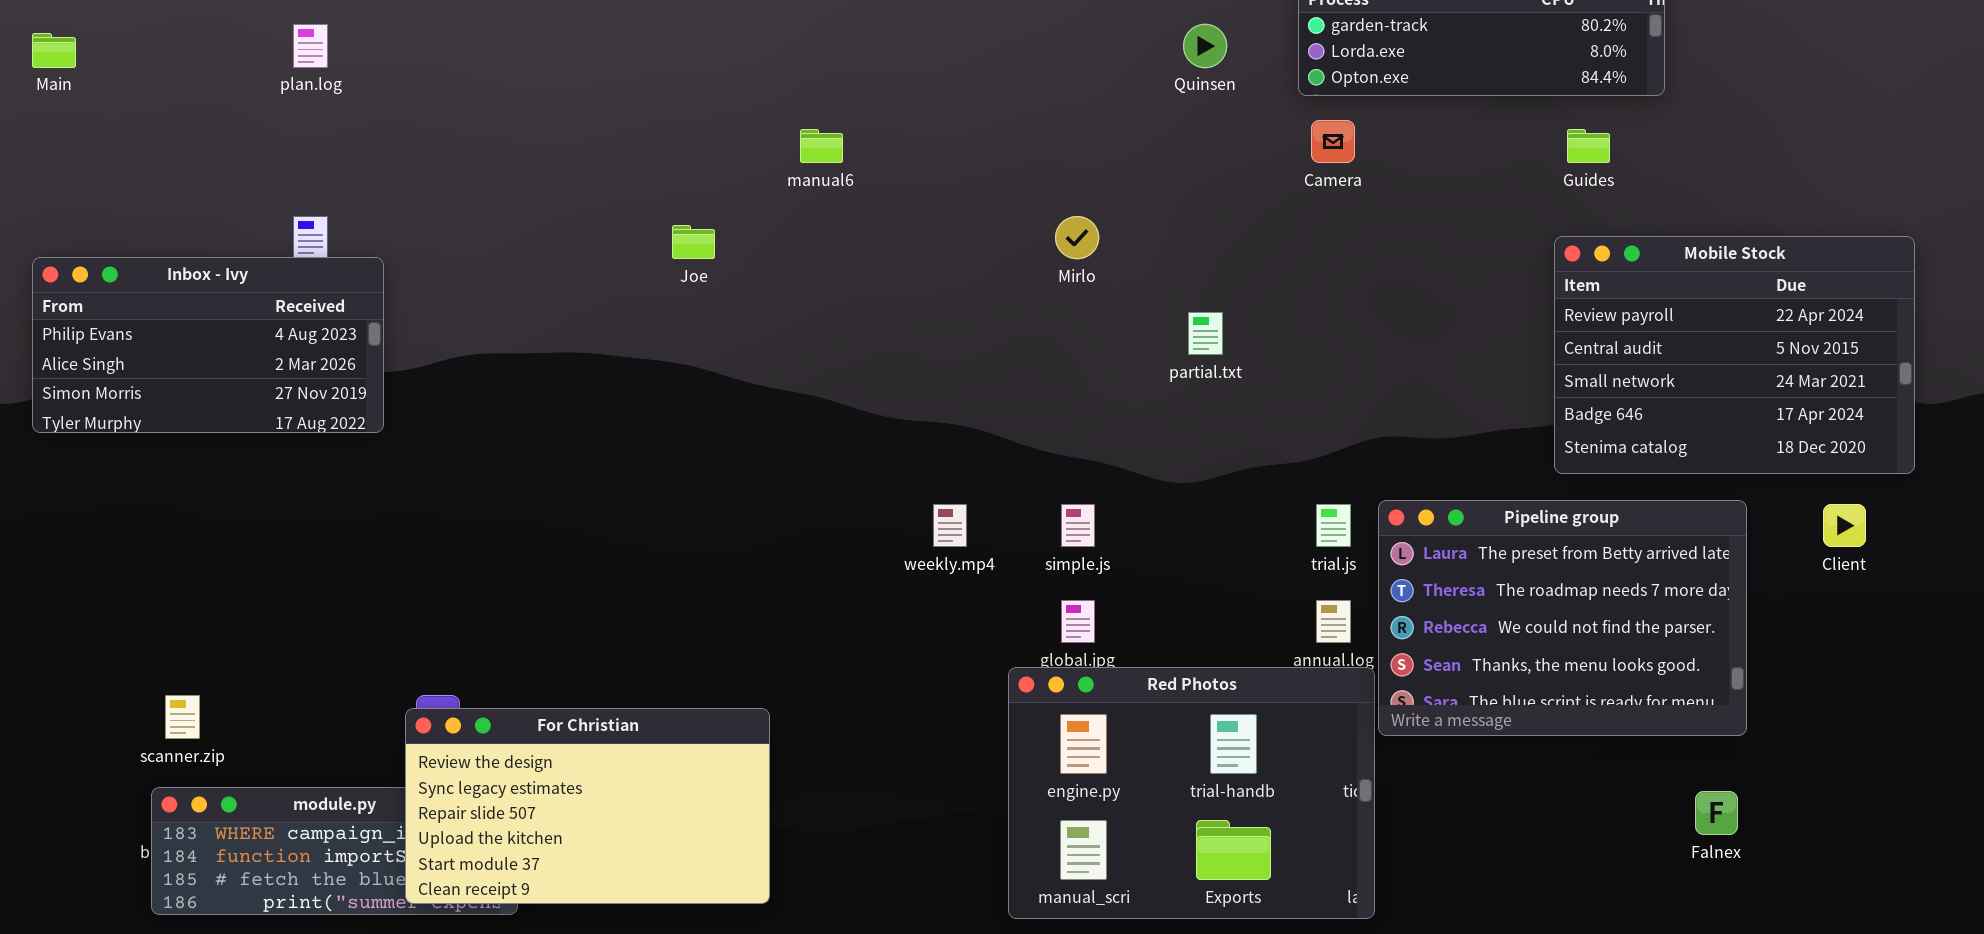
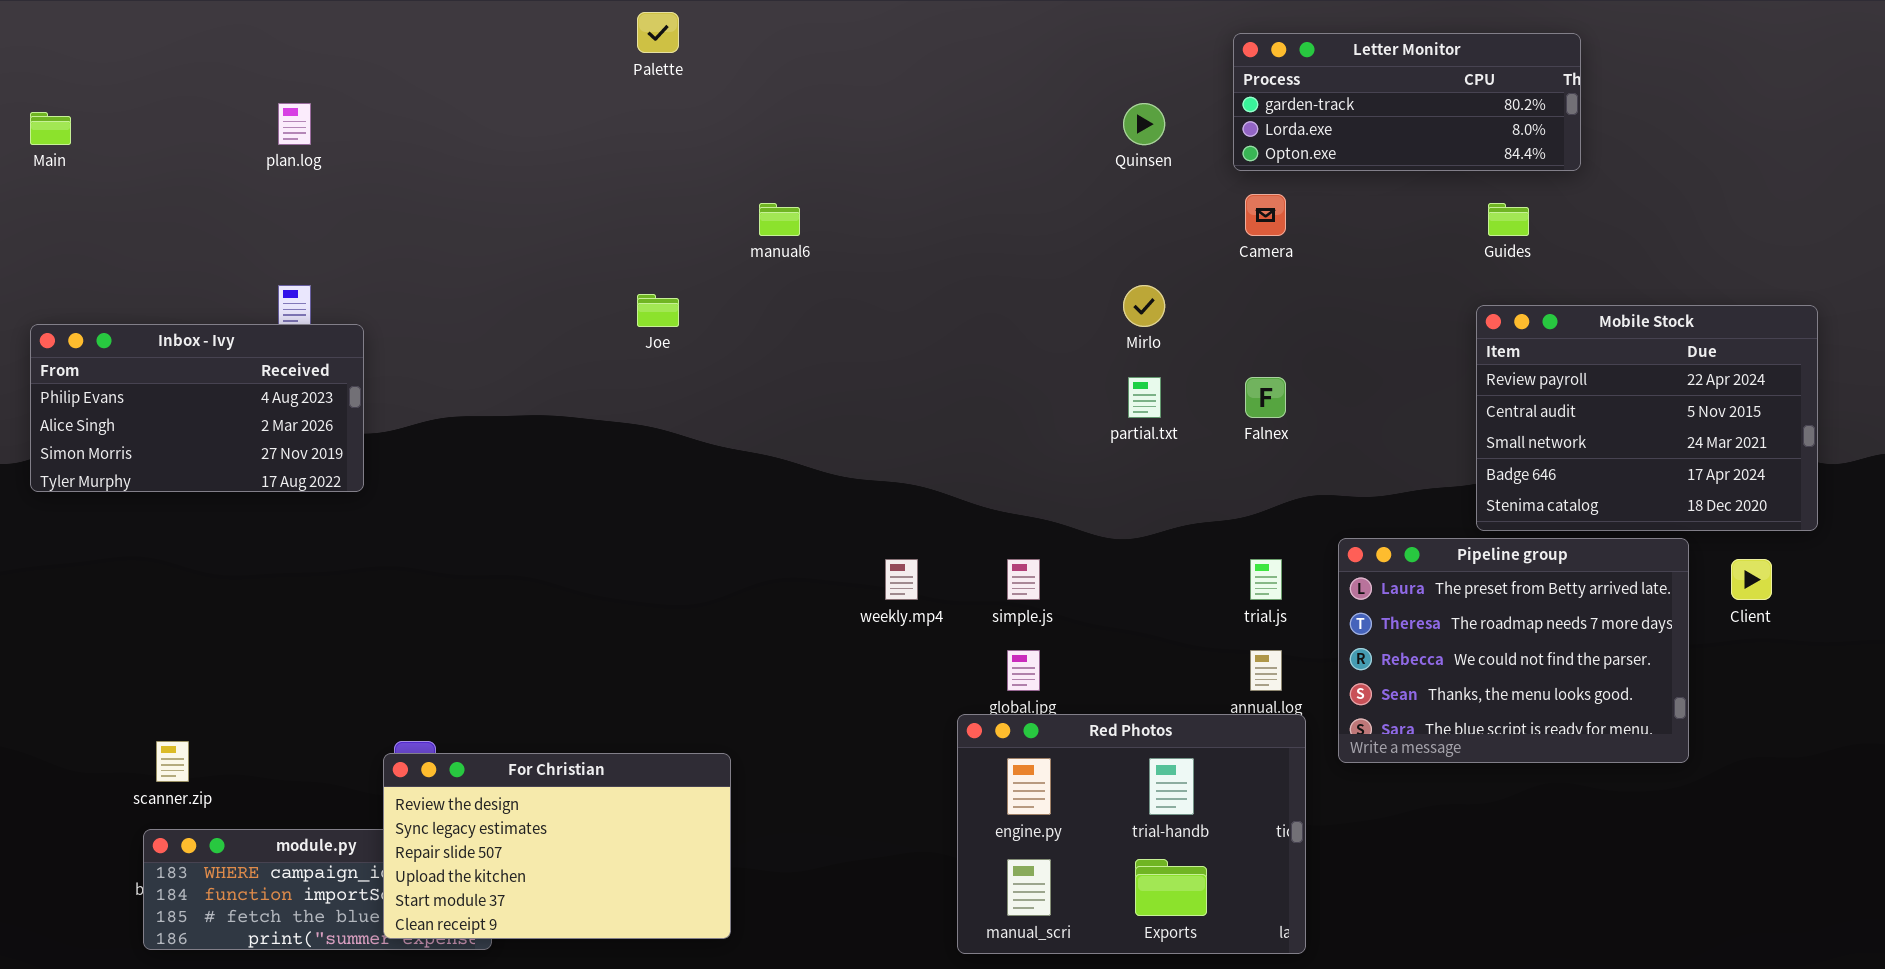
Mirlo: [1055,216,1099,259] -> [1123,285,1165,327], moved
Pipeline group: [1378,500,1747,736] -> [1338,538,1689,763], moved
Falnex: [1695,791,1738,835] -> [1245,377,1286,418], moved

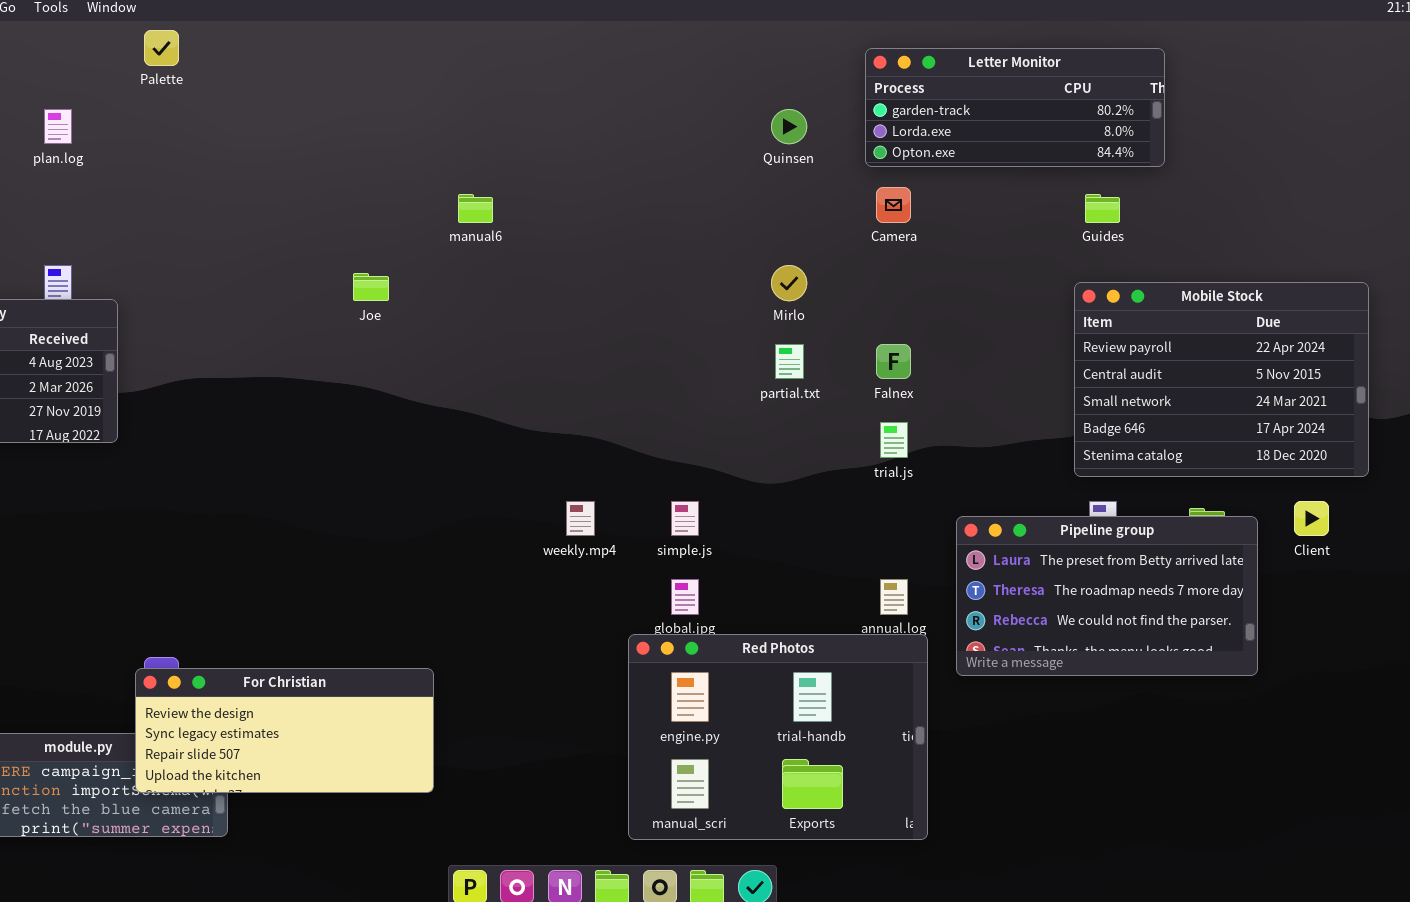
Palette: [637,12,679,53] -> [144,30,179,66], moved
Pipeline group: [1338,538,1689,763] -> [956,516,1258,676], resized
trial.js: [1250,559,1282,600] -> [880,422,908,458], moved
For Christian: [383,753,731,939] -> [135,668,434,793], resized

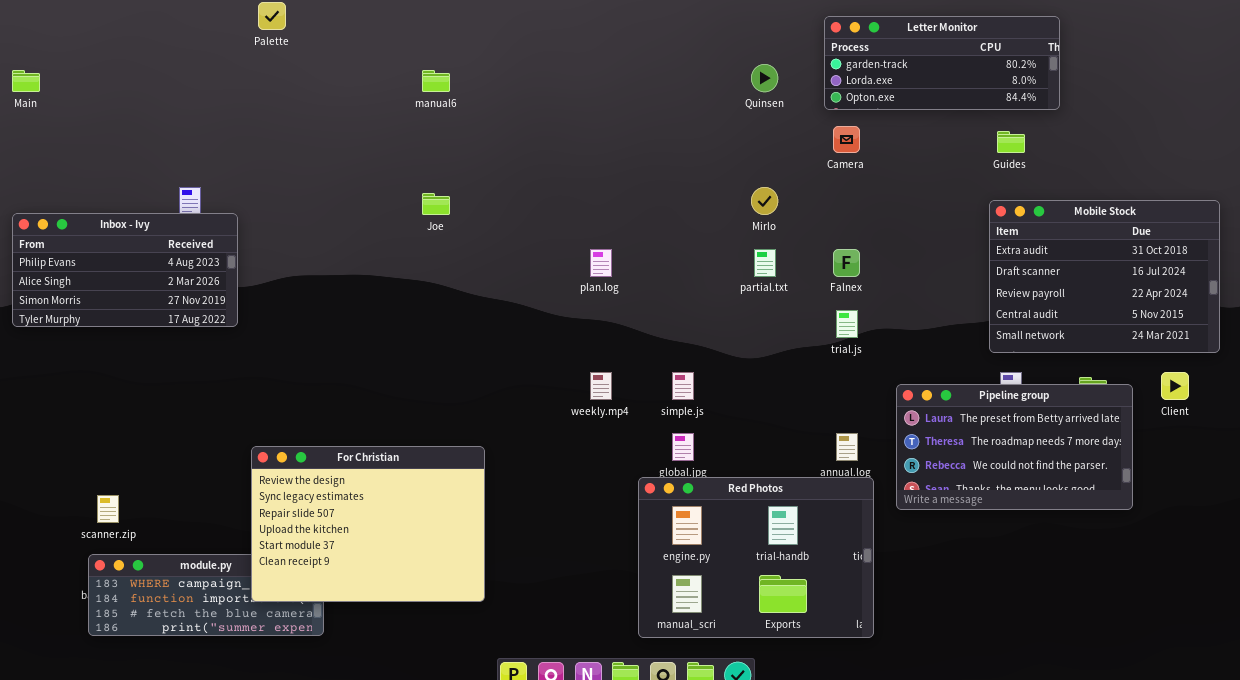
plan.log: [44,109,72,144] -> [590,249,612,277], moved
manual6: [458,194,493,223] -> [422,70,450,92], moved
Mobile Stock: [1074,282,1369,477] -> [989,200,1220,353], scrolled up 2 rows
For Christian: [135,668,434,793] -> [251,446,485,602], resized

